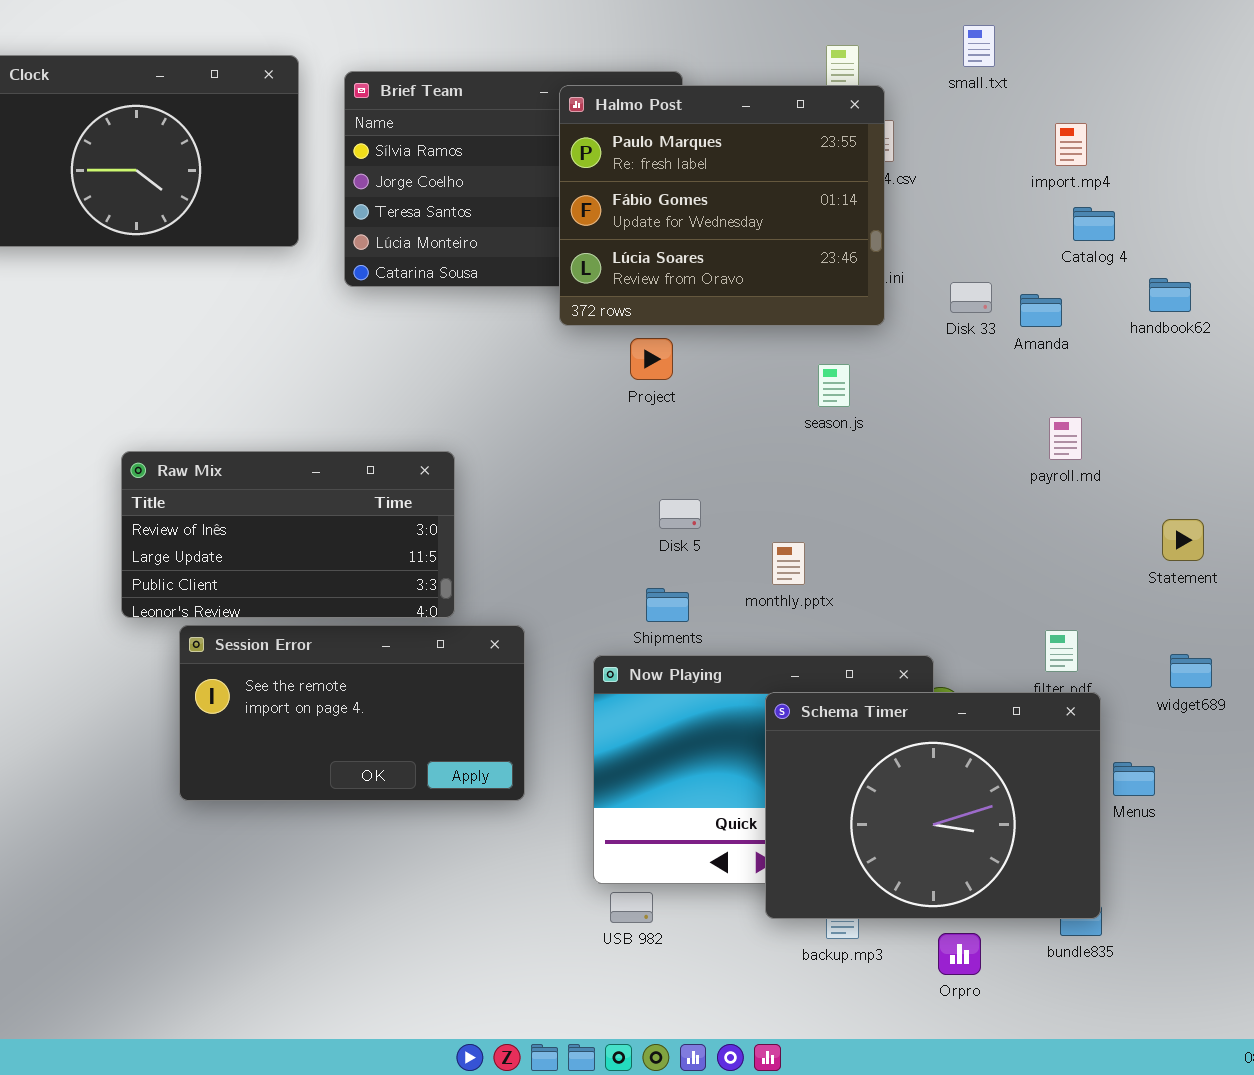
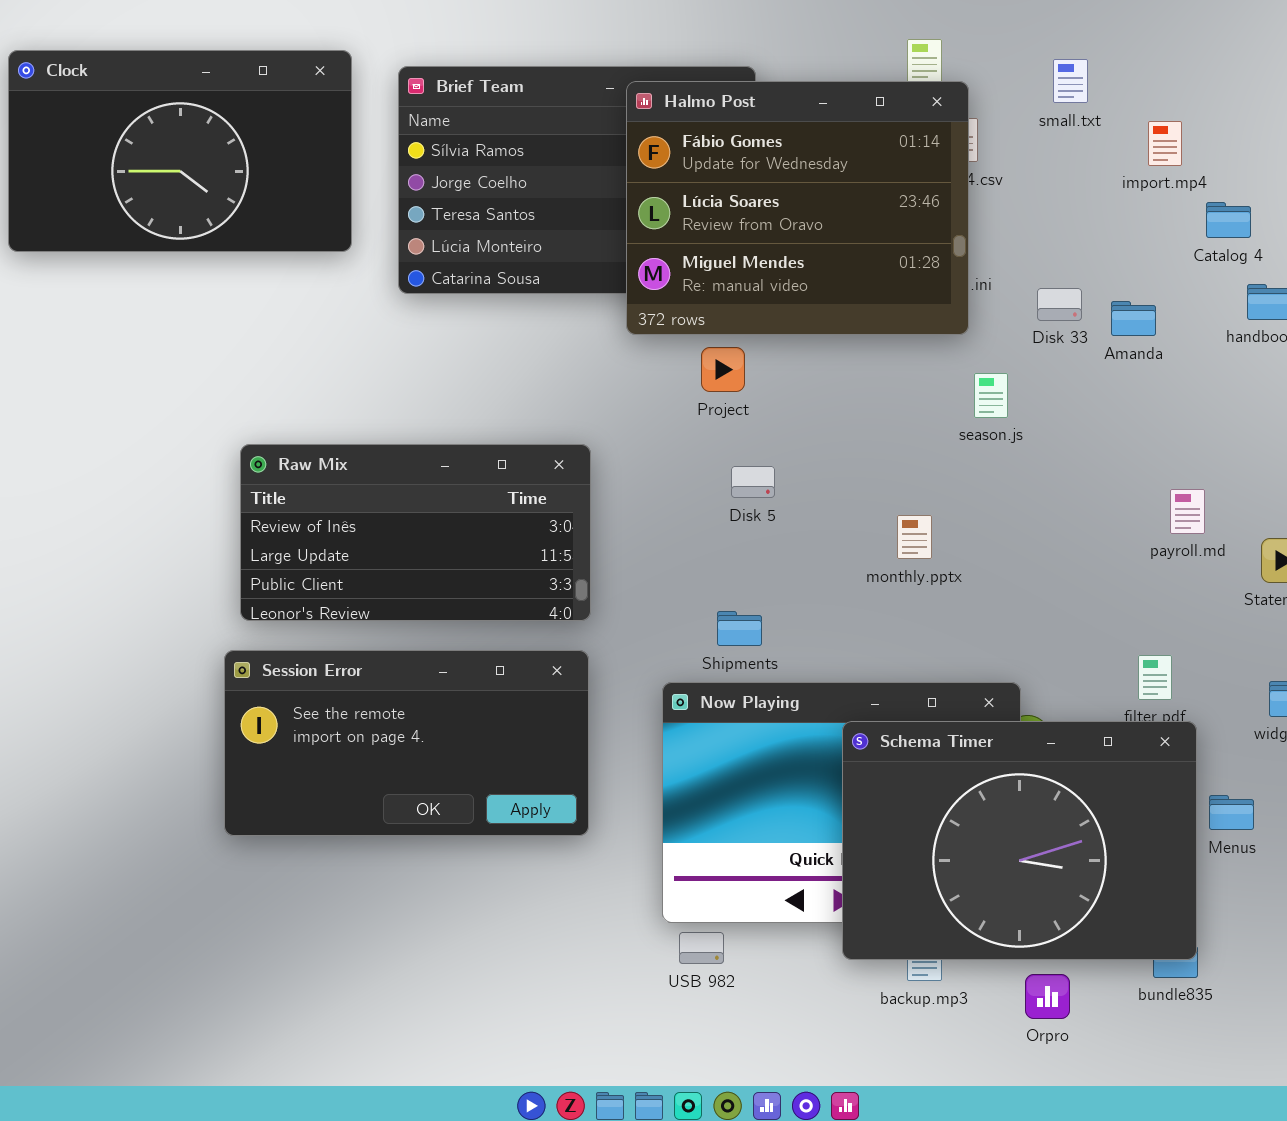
small.txt: [963,25,995,67] -> [1053,59,1088,103], moved
Halmo Post: [559,85,885,326] -> [626,81,969,335], scrolled down 1 row
Catalog 4: [1073,207,1115,241] -> [1206,202,1251,238], moved
season.js: [818,364,850,407] -> [974,373,1008,418], moved
payroll.md: [1049,417,1082,460] -> [1170,489,1205,534], moved
Raw Mix: [121,451,455,618] -> [240,444,591,621], moved
Disk 5: [659,499,701,529] -> [731,466,775,498], moved
monthly.pptx: [772,542,805,585] -> [897,515,932,559], moved

